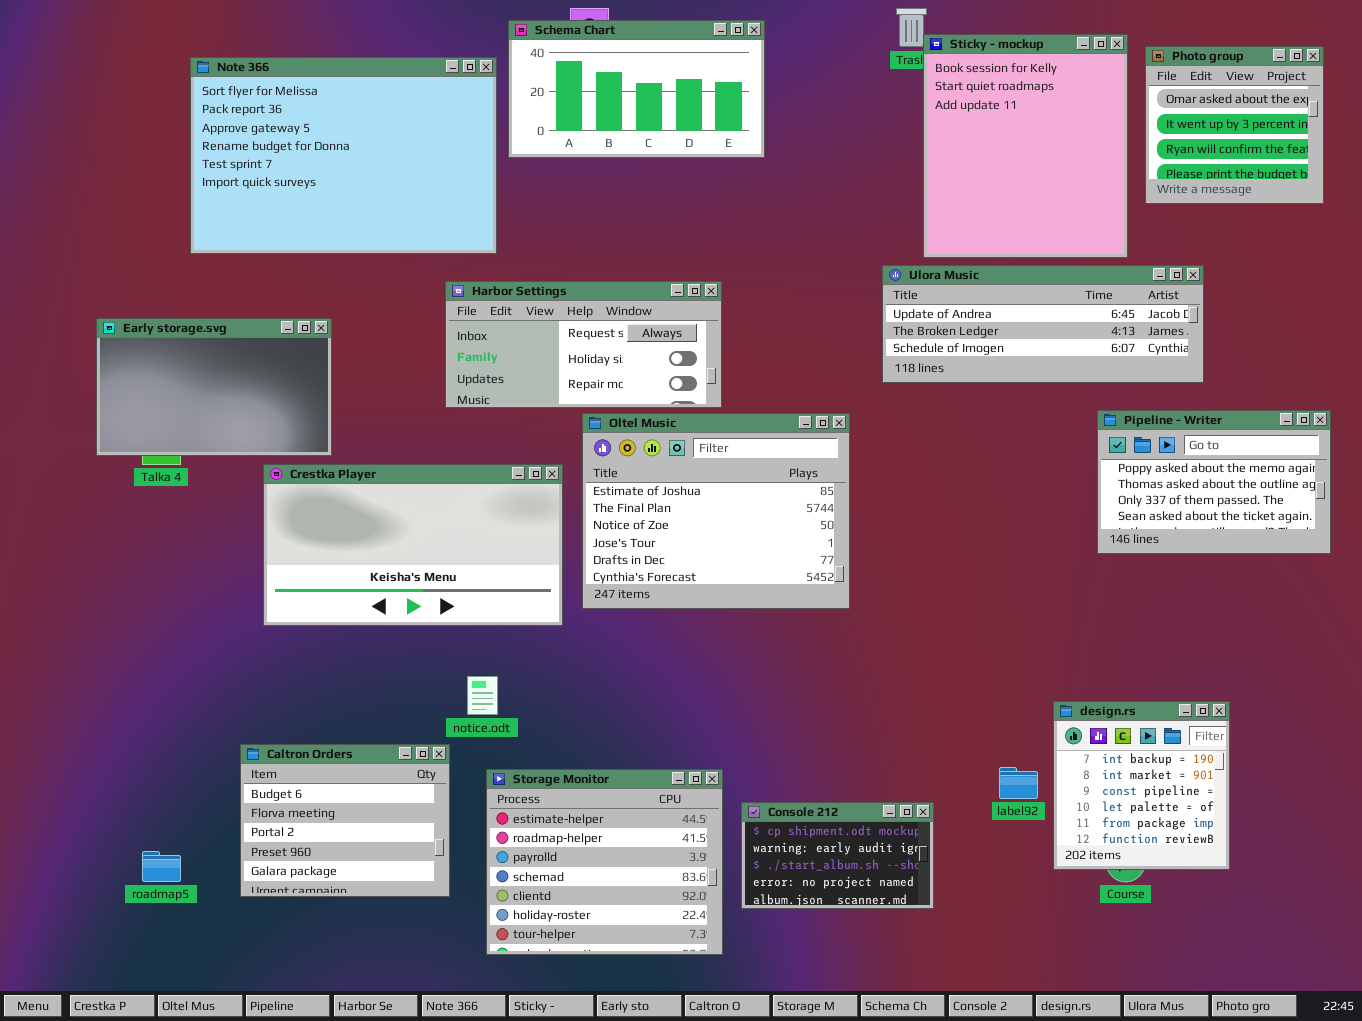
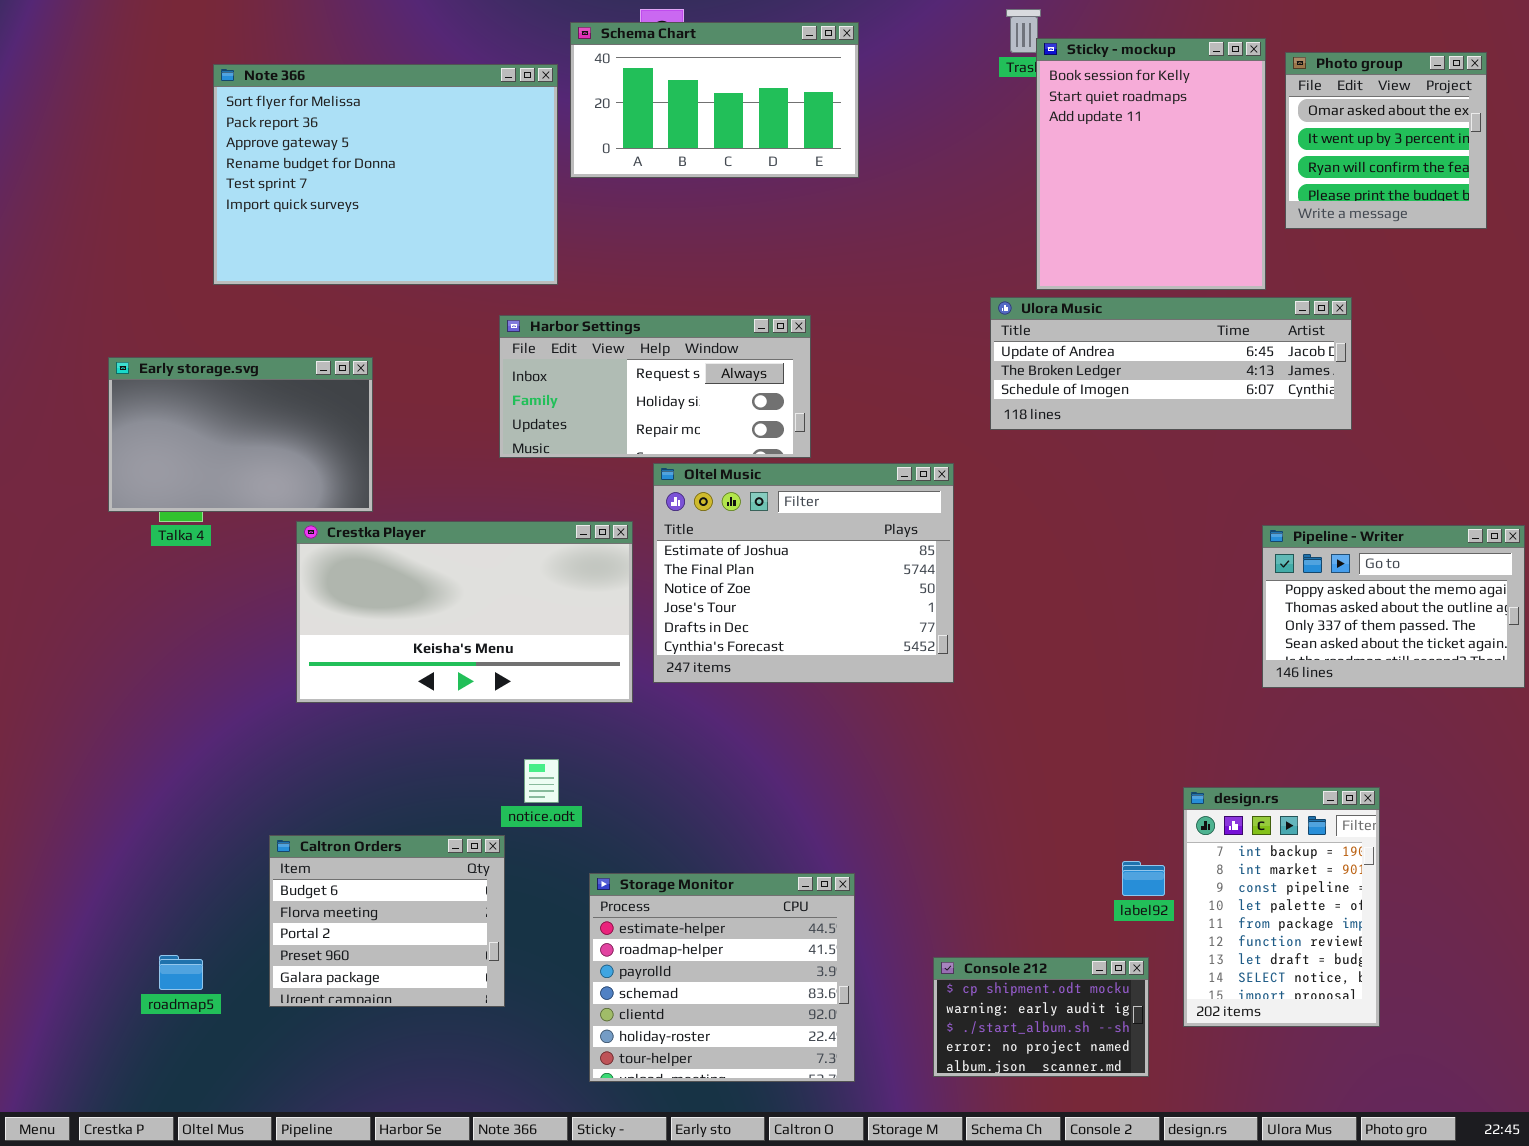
Pipeline - Writer: [1097,410,1331,554] -> [1262,525,1525,688], moved
design.rs: [1053,701,1230,870] -> [1183,787,1380,1027], resized
Storage Monitor: [486,769,723,955] -> [589,873,855,1082], moved
Console 212: [741,802,934,909] -> [933,957,1149,1077], moved

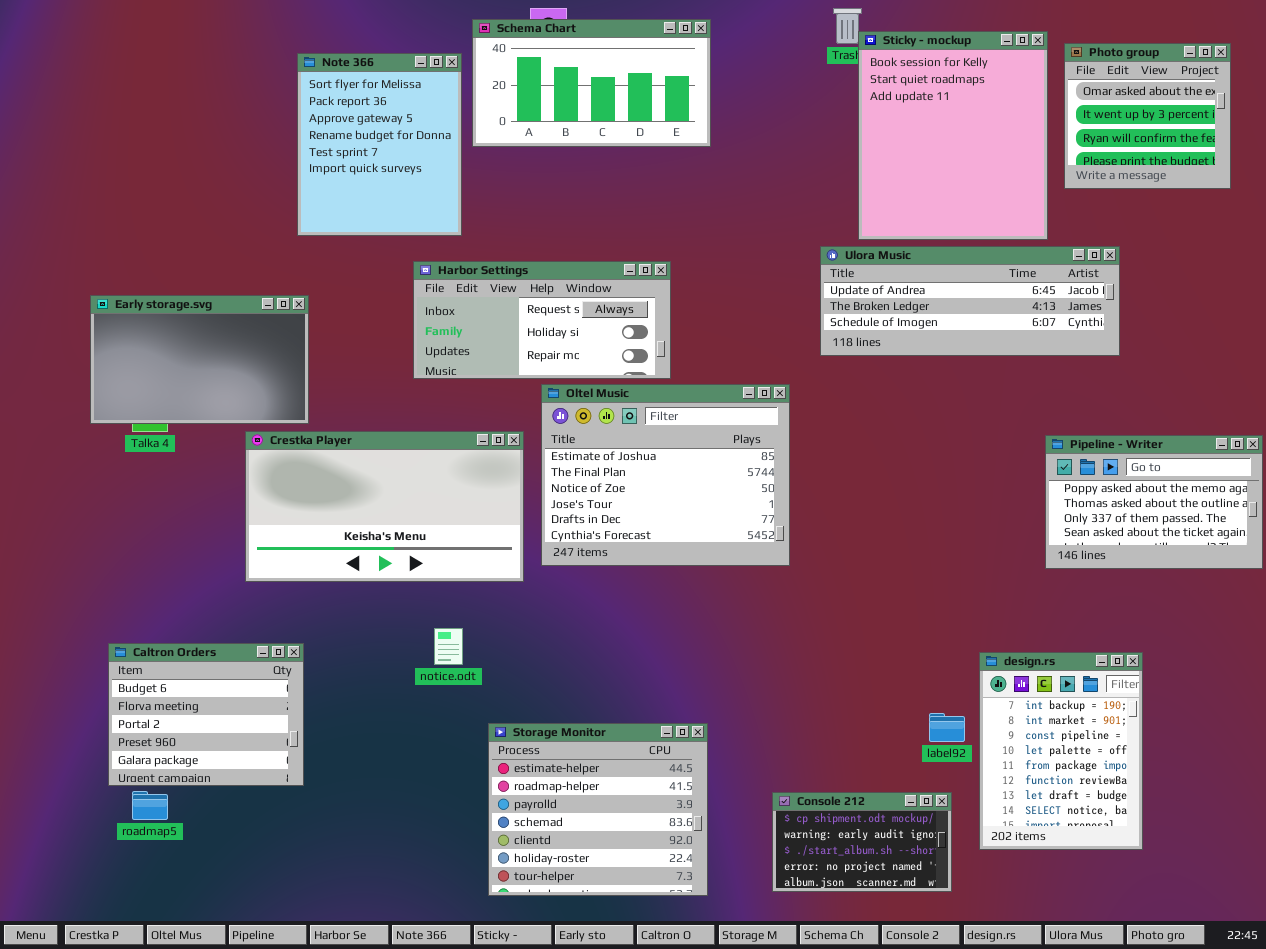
Note 366: [213,64,558,285] -> [297,53,462,236], resized
Caltron Orders: [269,835,505,1007] -> [108,643,304,786], moved

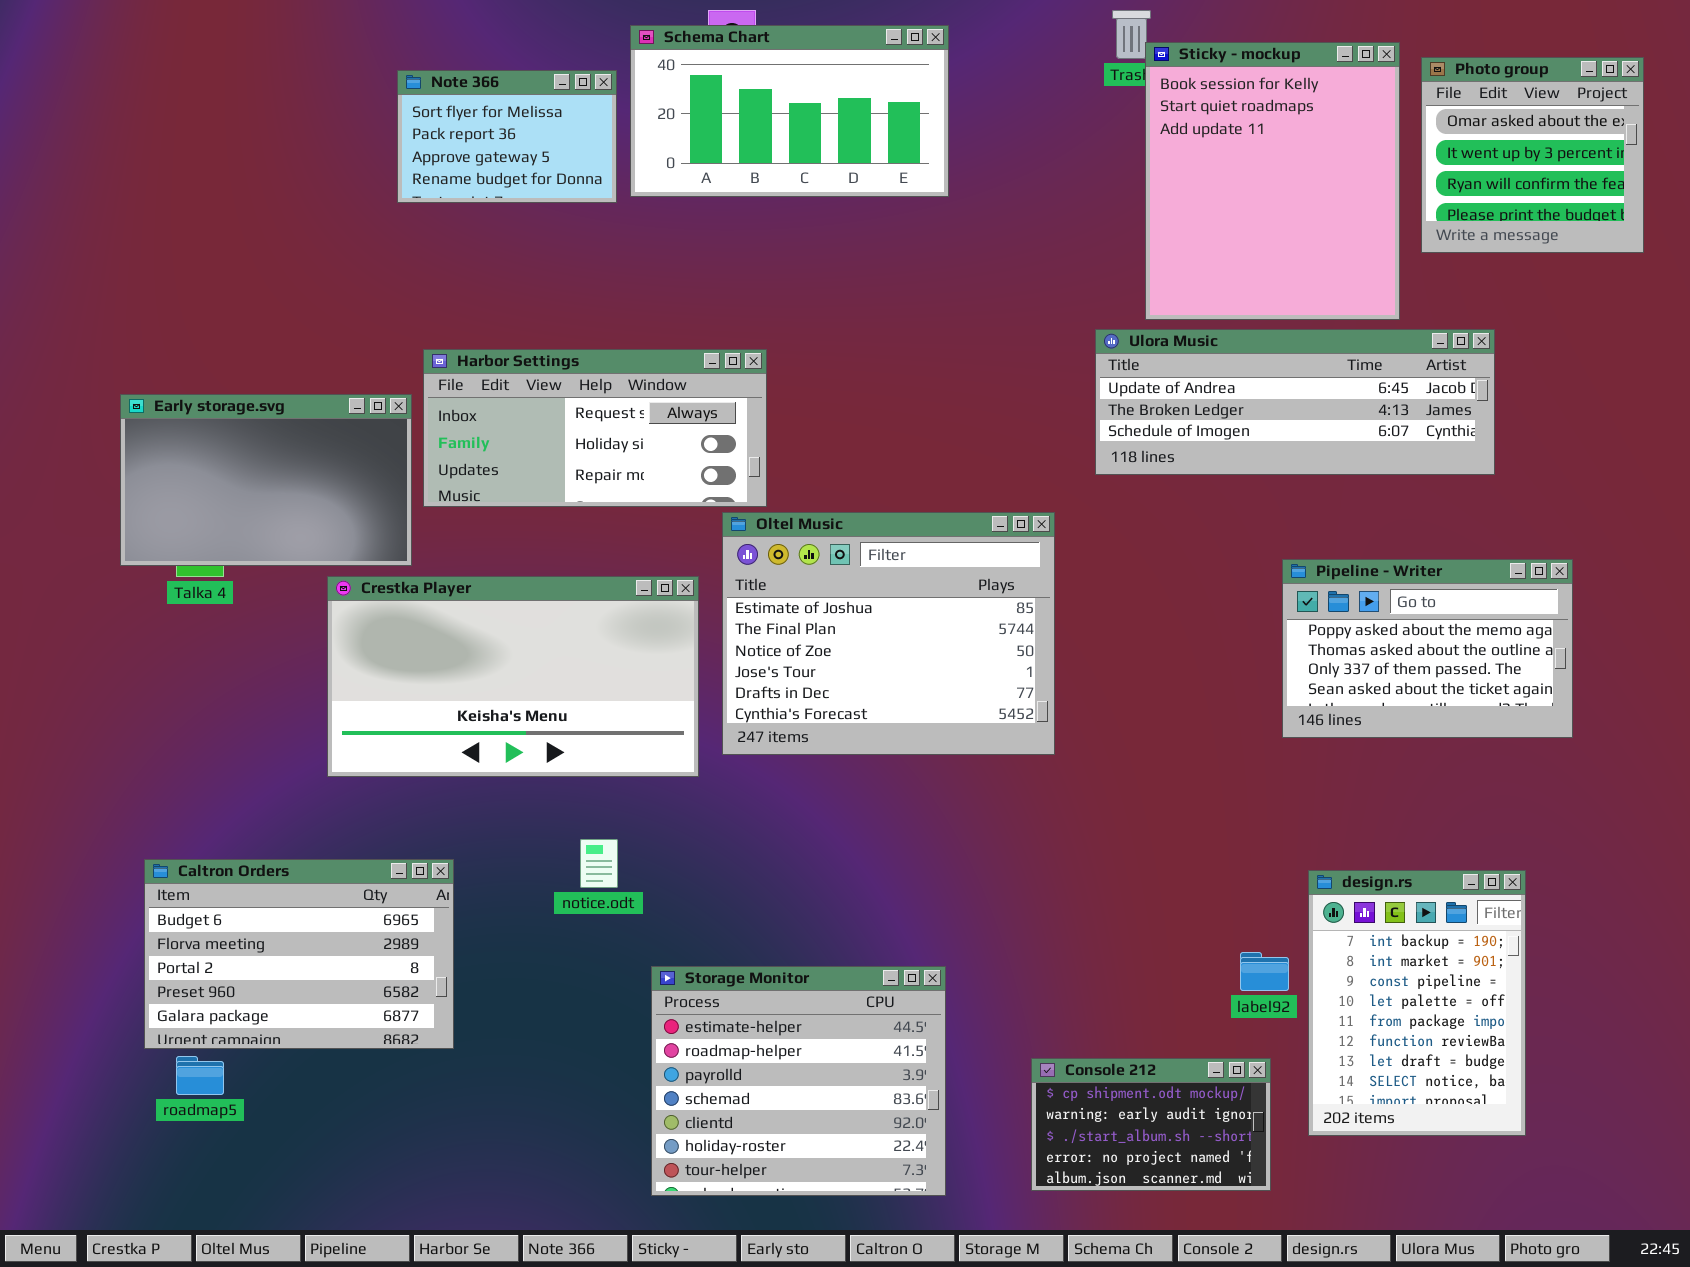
Note 366: [297,53,462,236] -> [397,70,617,203], resized
Harbor Settings: [413,261,671,379] -> [423,349,767,507], moved
Pipeline - Writer: [1045,435,1263,569] -> [1282,559,1573,738], moved
Caltron Orders: [108,643,304,786] -> [144,859,454,1049], resized

